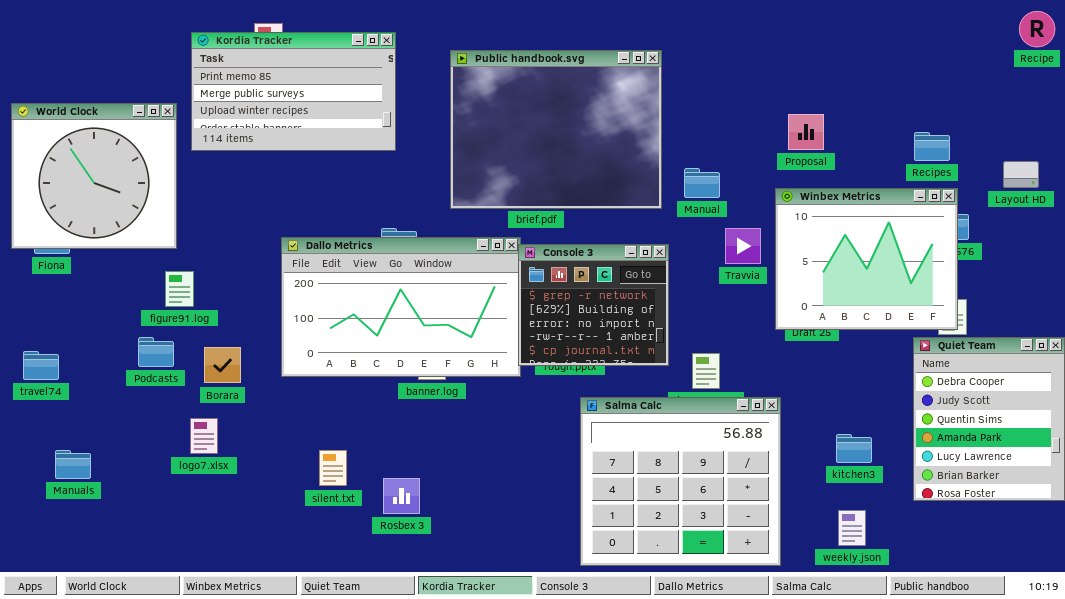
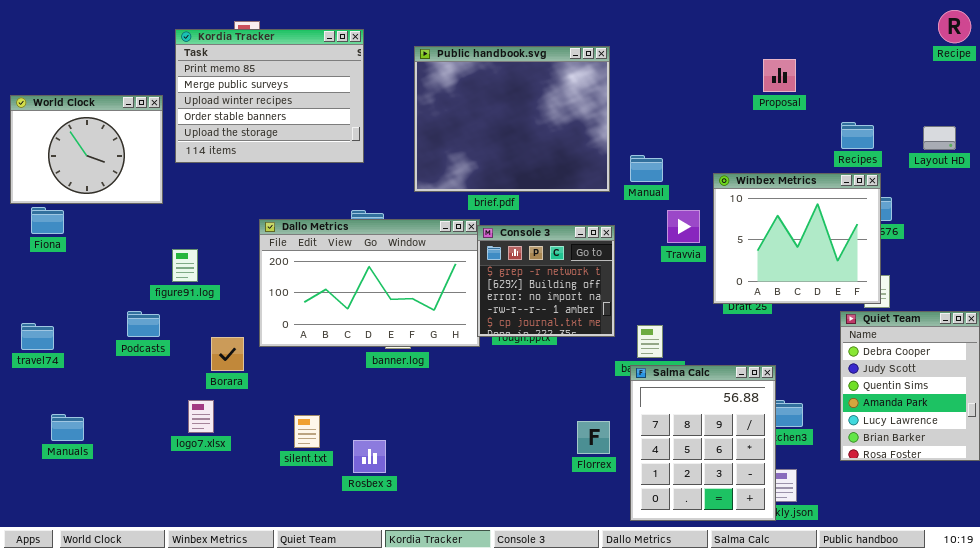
Kordia Tracker: [191,32,396,151] -> [175,29,364,163], resized
World Clock: [11,103,177,249] -> [10,95,163,204], resized
Proposal: [788,114,824,150] -> [763,59,796,92], moved
Layout HD: [1003,161,1039,188] -> [923,126,956,150], moved
figure91.log: [165,271,194,307] -> [172,249,198,282], moved
Borara: [204,347,241,383] -> [211,337,244,371], moved
Salma Calc: [580,397,781,566] -> [630,365,776,521], moved, resized
logo7.xlsx: [190,418,218,454] -> [188,400,214,433], moved

